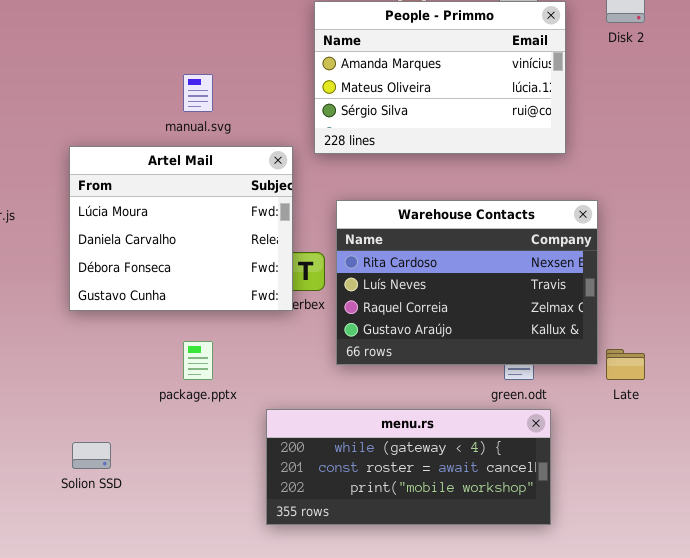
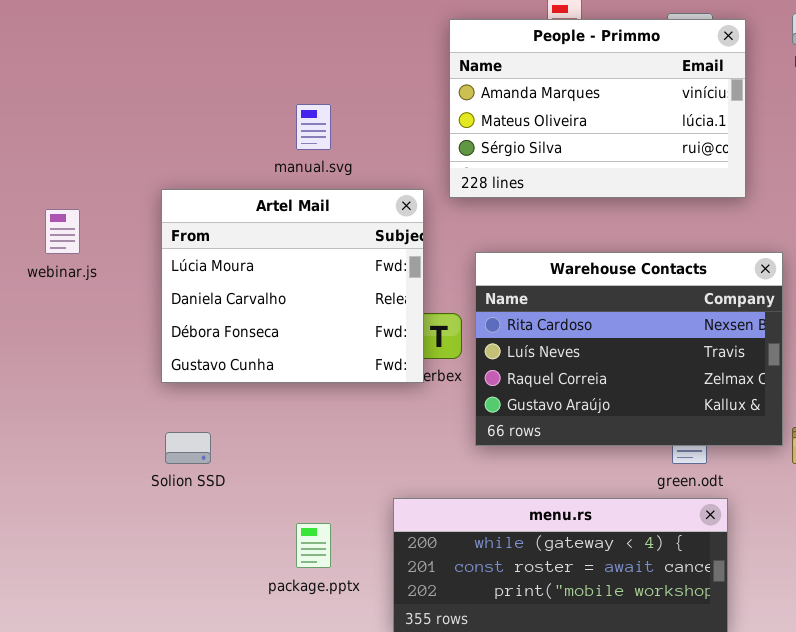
package.pptx: [183,341,213,380] -> [296,523,331,568], moved
Solion SSD: [72,442,111,469] -> [165,432,211,464], moved

